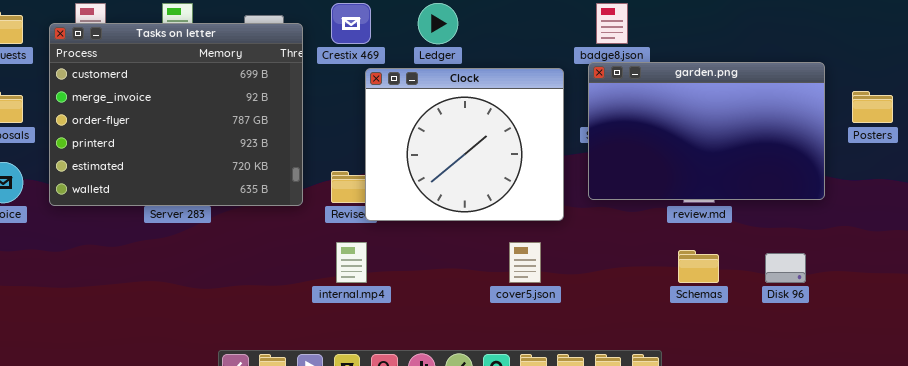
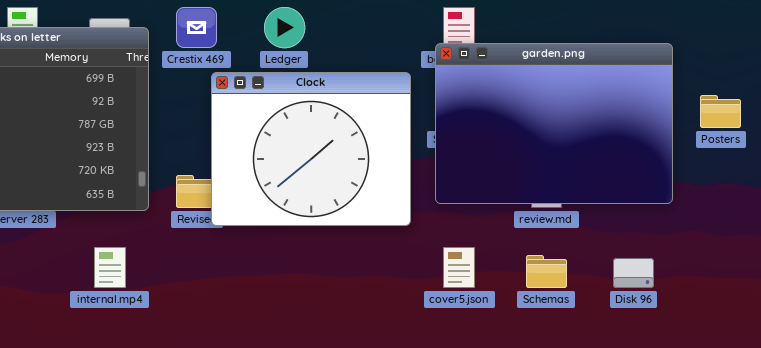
garden.png: [588,62,825,200] -> [435,43,673,204], resized
internal.mp4: [336,242,367,283] -> [94,247,126,288], moved
cover5.json: [509,242,541,283] -> [443,247,475,288], moved

